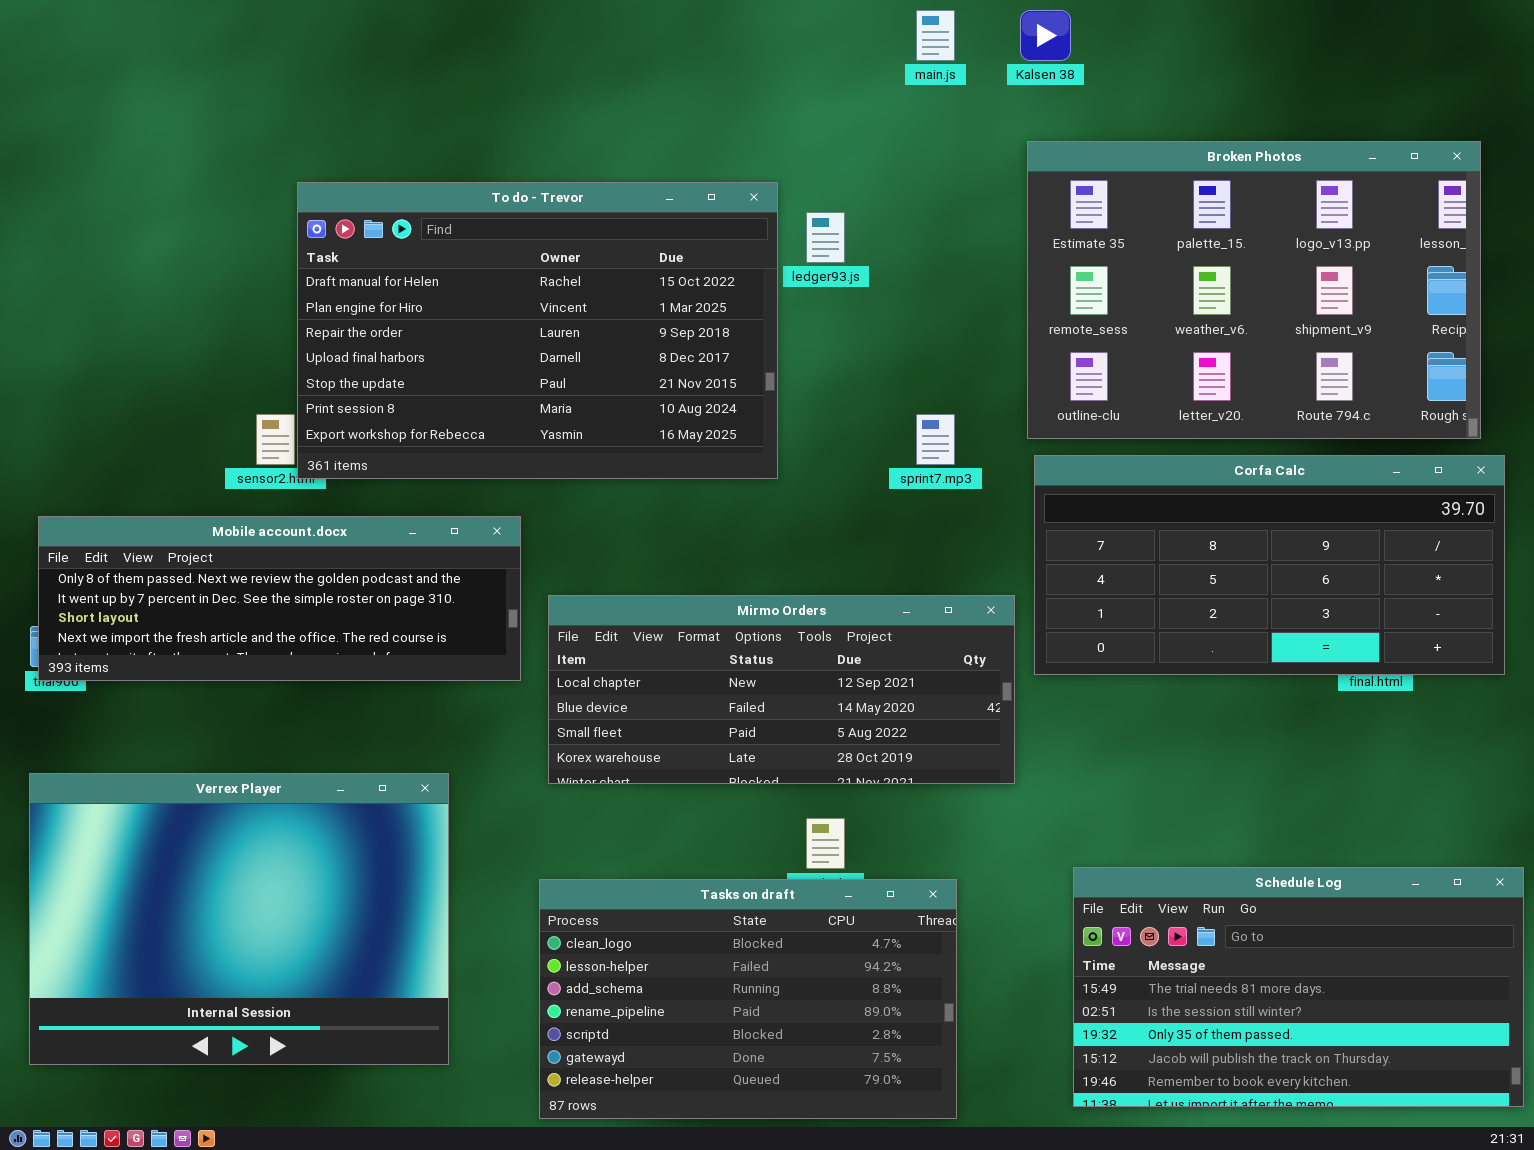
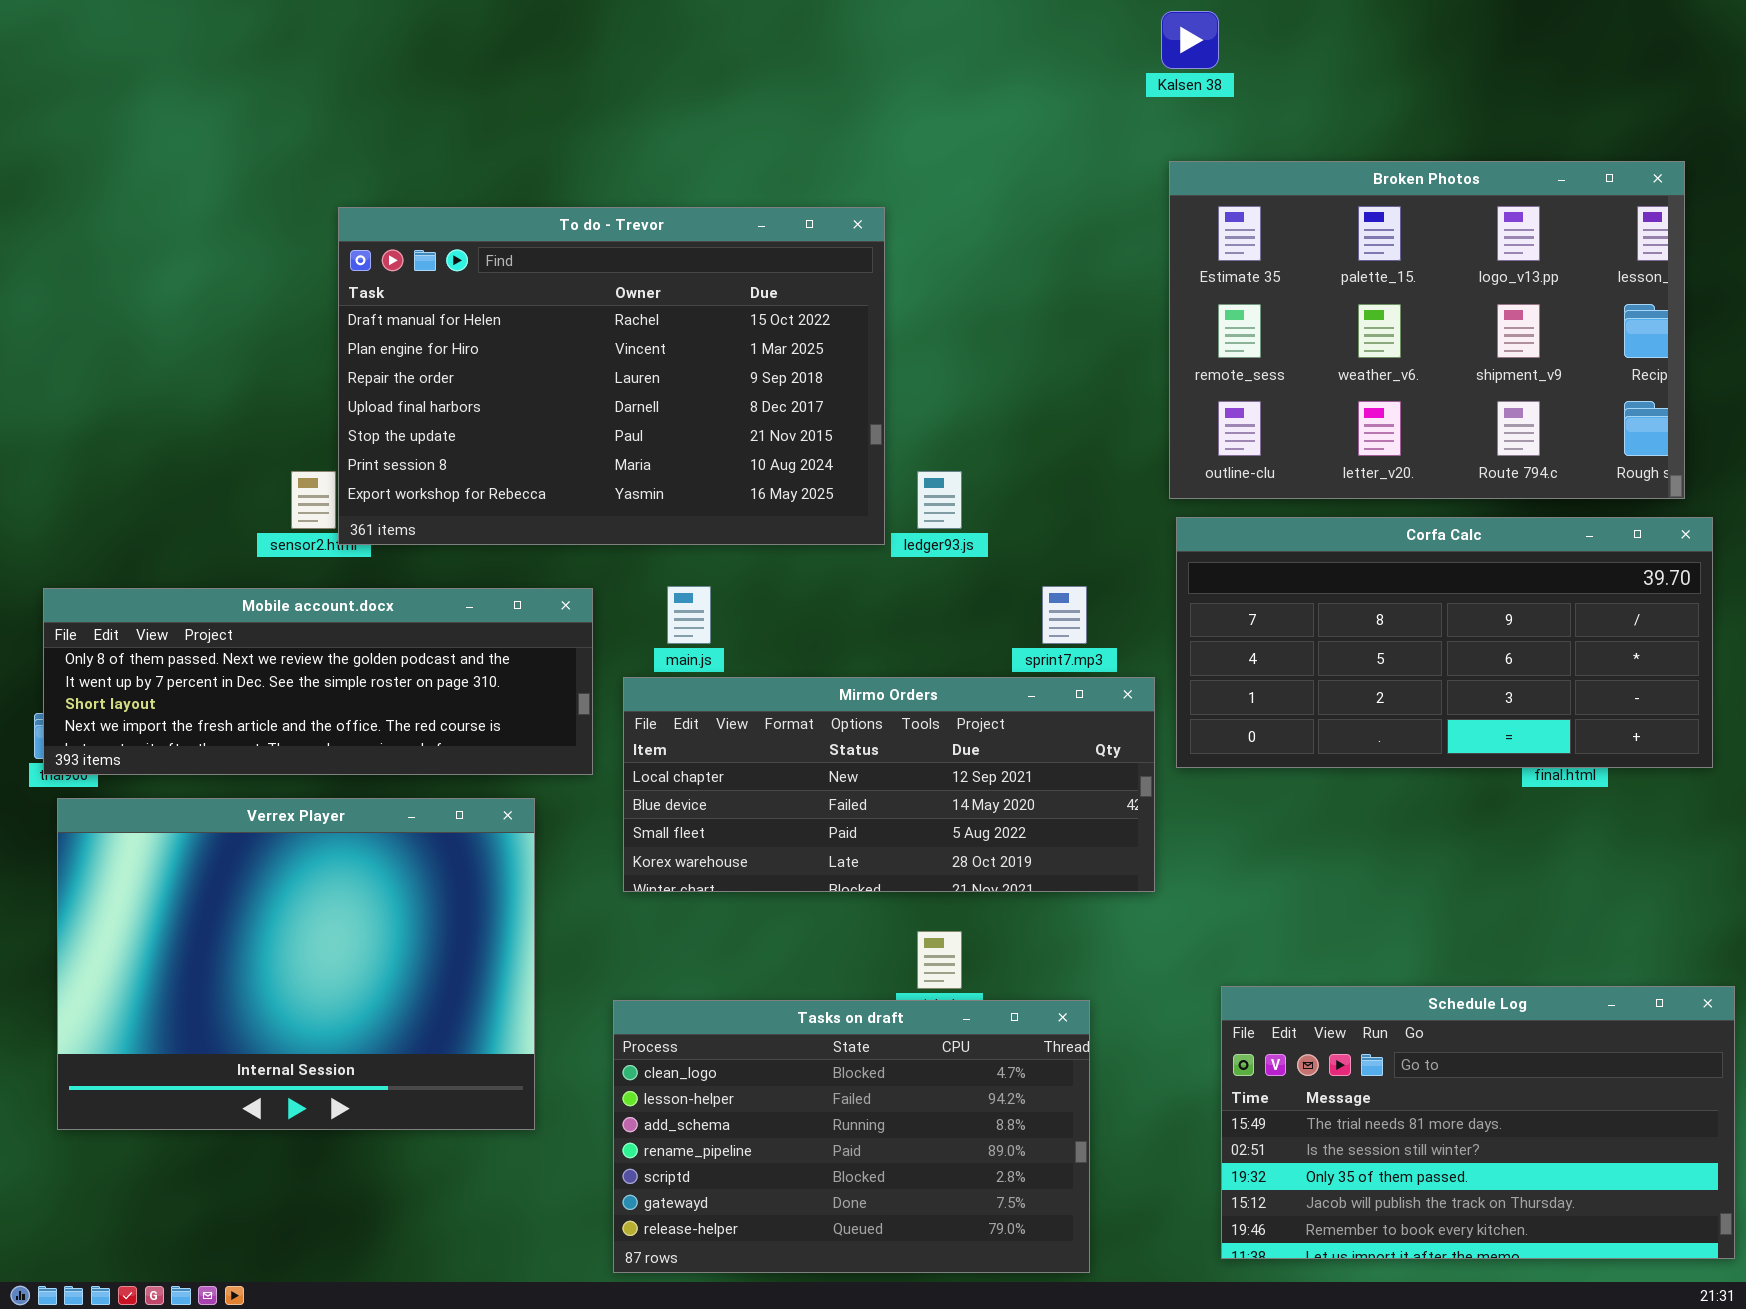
main.js: [916,10,955,61] -> [667,586,711,644], moved
ledger93.js: [806,212,845,263] -> [917,471,962,529], moved
sprint7.mp3: [916,414,955,465] -> [1042,586,1087,644], moved
Verrex Player: [29,773,449,1065] -> [57,798,535,1130], moved

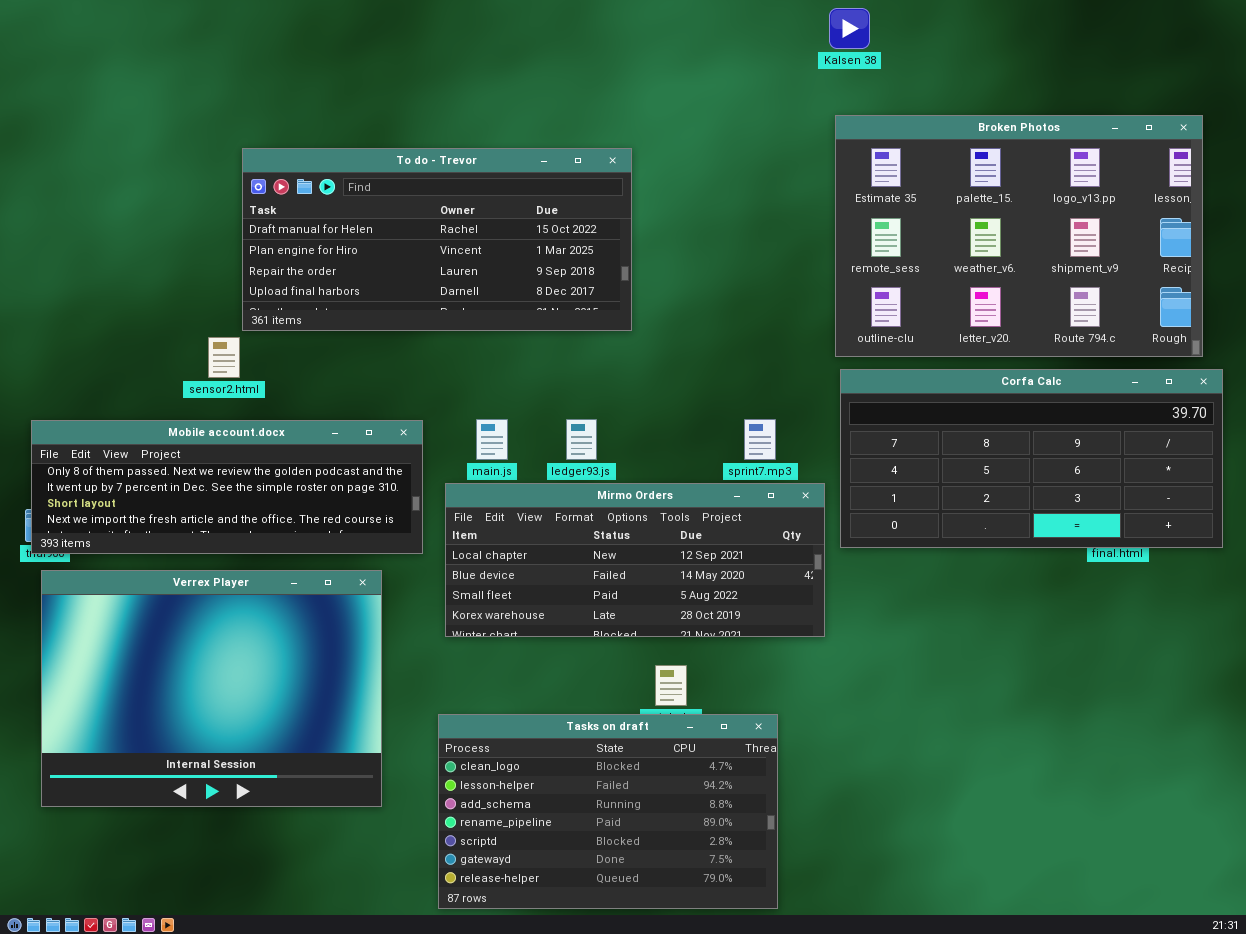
To do - Trevor: [338,207,885,545] -> [242,148,632,331], resized
ledger93.js: [917,471,962,529] -> [566,419,597,460], moved
Schedule Log: [1221,986,1735,1259] -> none, closed

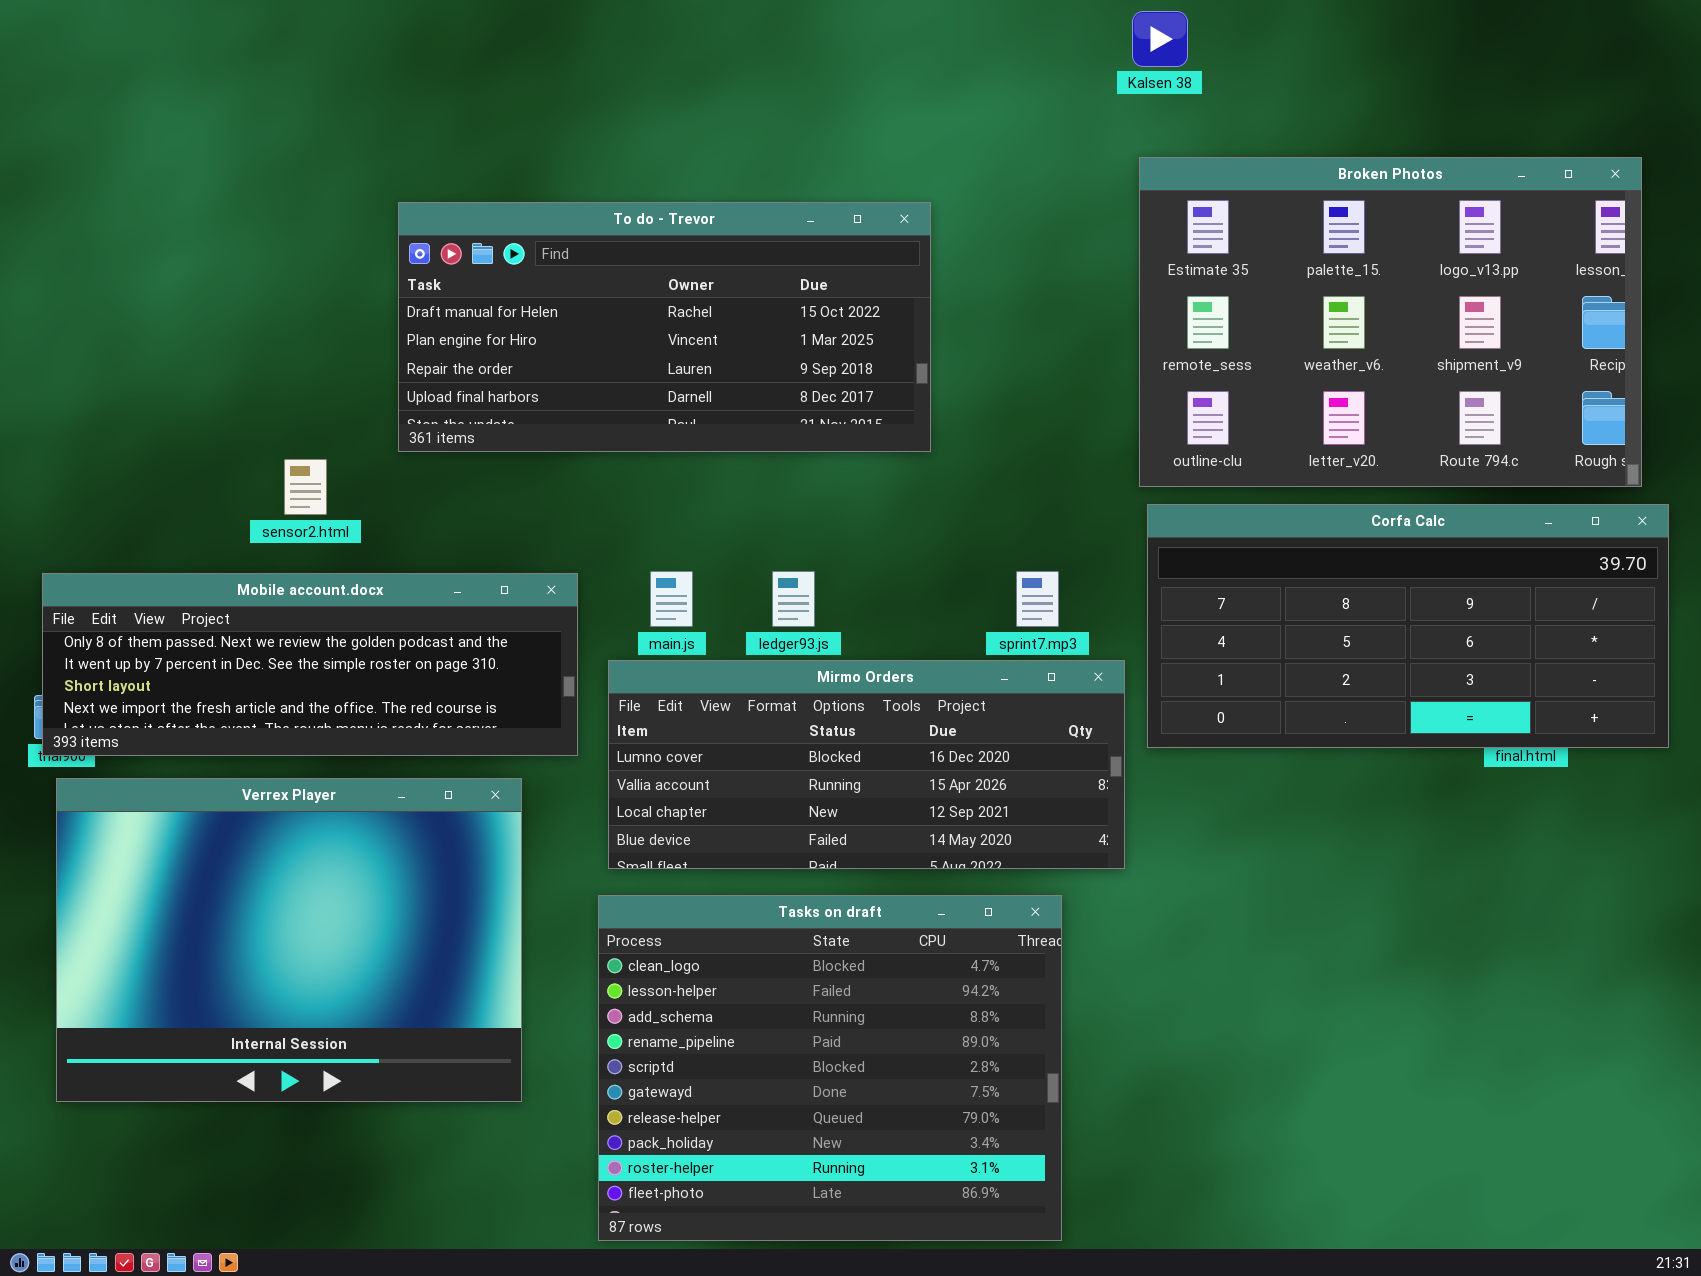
To do - Trevor: [242,148,632,331] -> [398,202,931,452], moved
Mirmo Orders: [445,483,825,637] -> [608,660,1125,869], scrolled up 2 rows
Tasks on draft: [438,714,778,909] -> [598,895,1062,1241], resized

